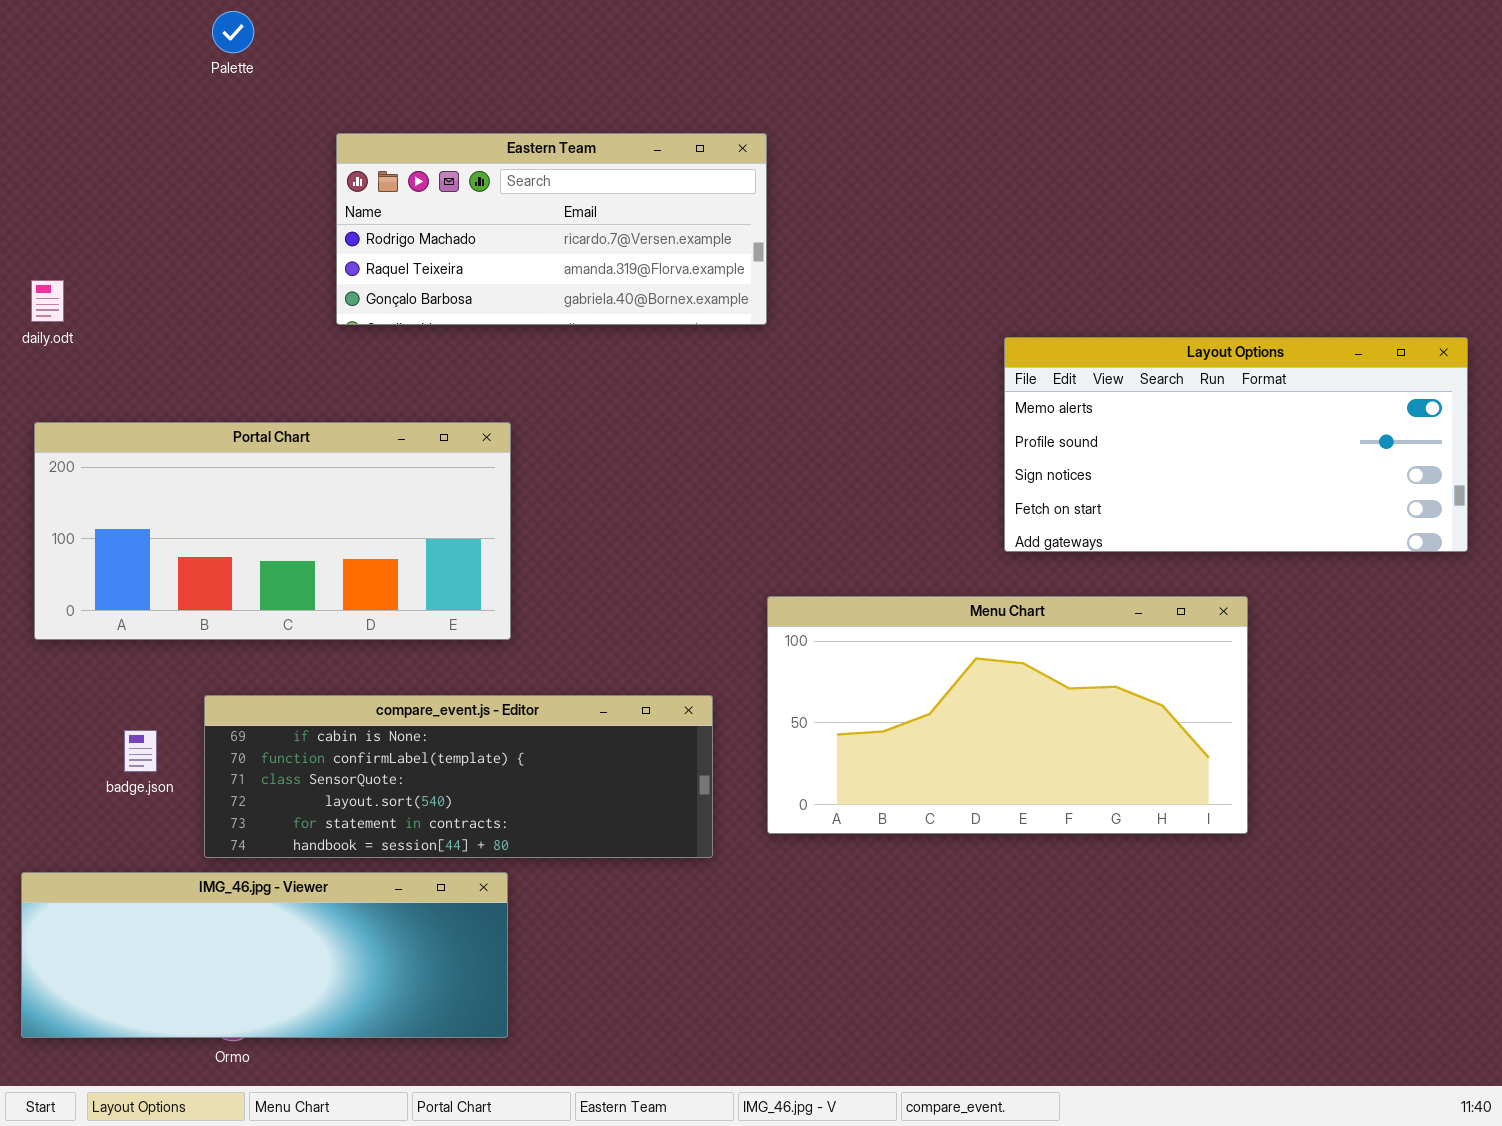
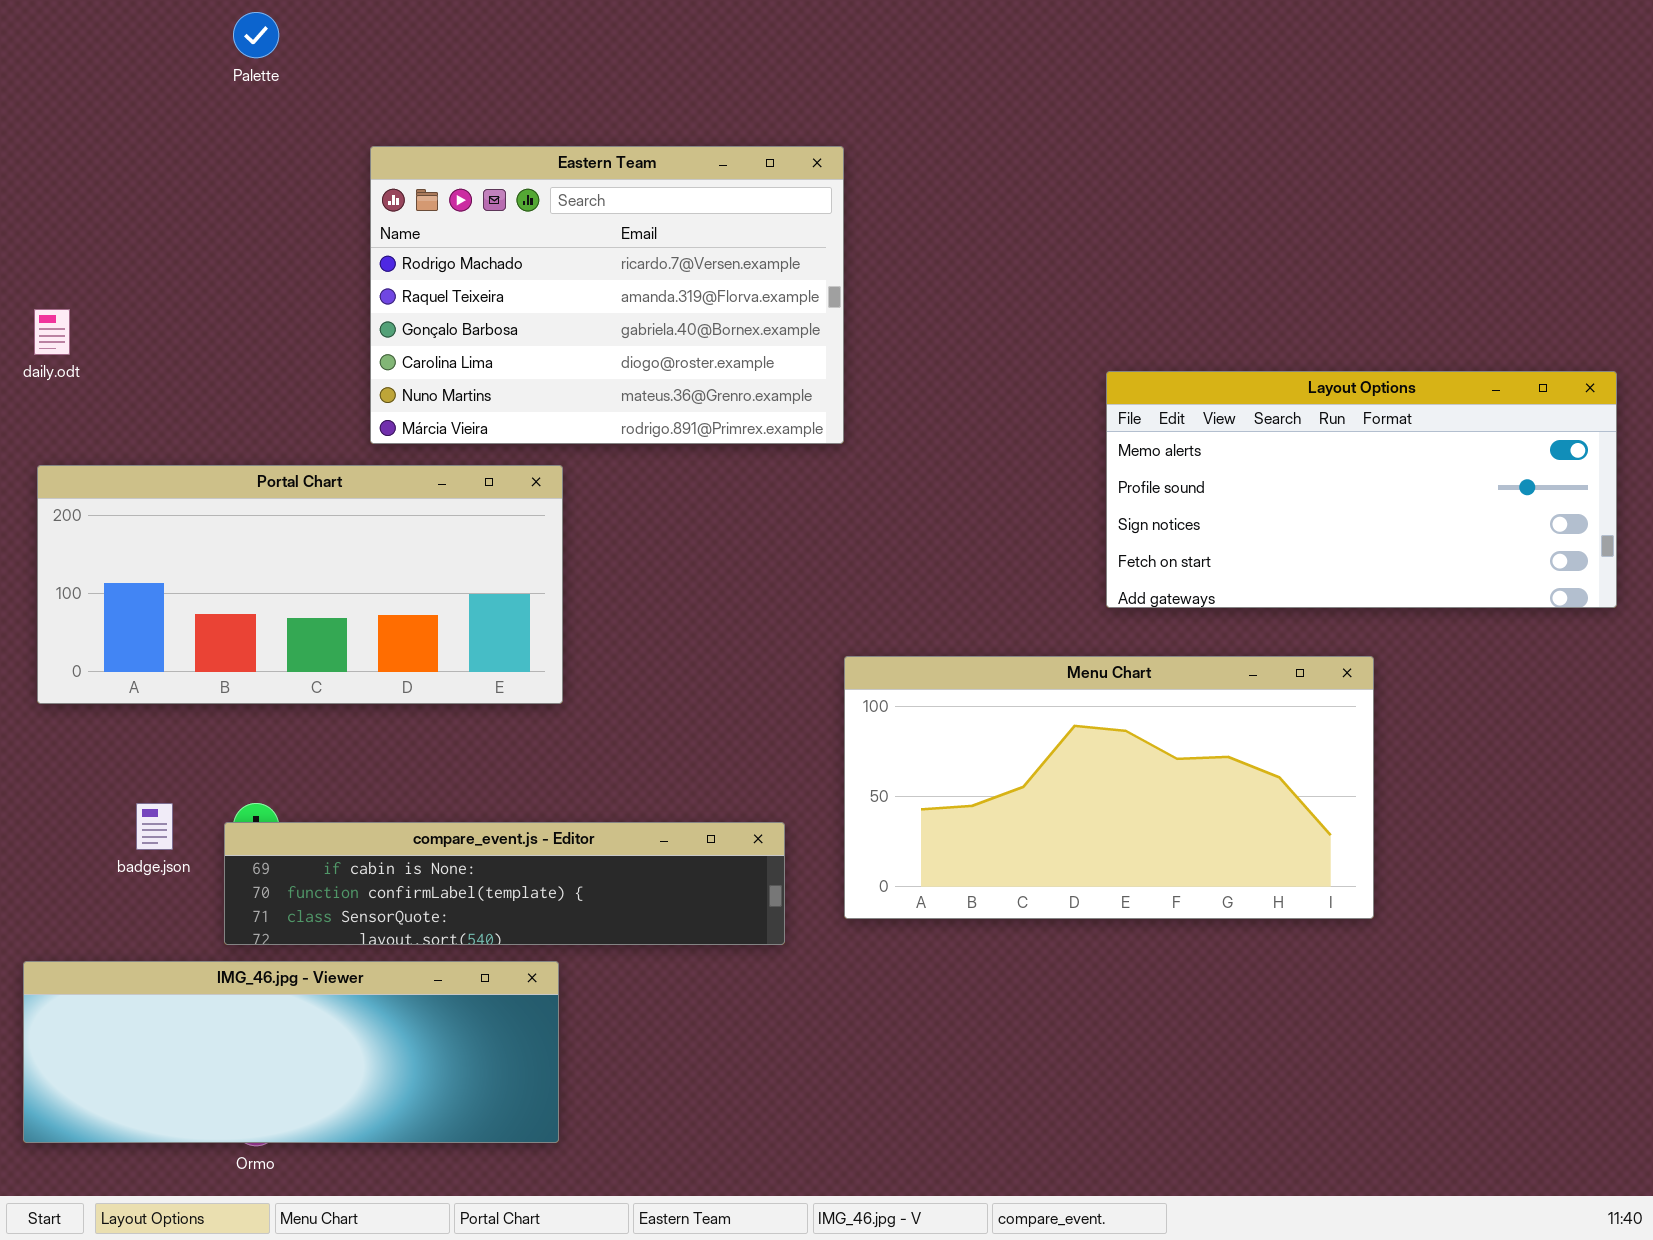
Eastern Team: [336,133,767,325] -> [370,146,844,444], resized
compare_event.js - Editor: [204,695,713,858] -> [224,822,785,945], resized

